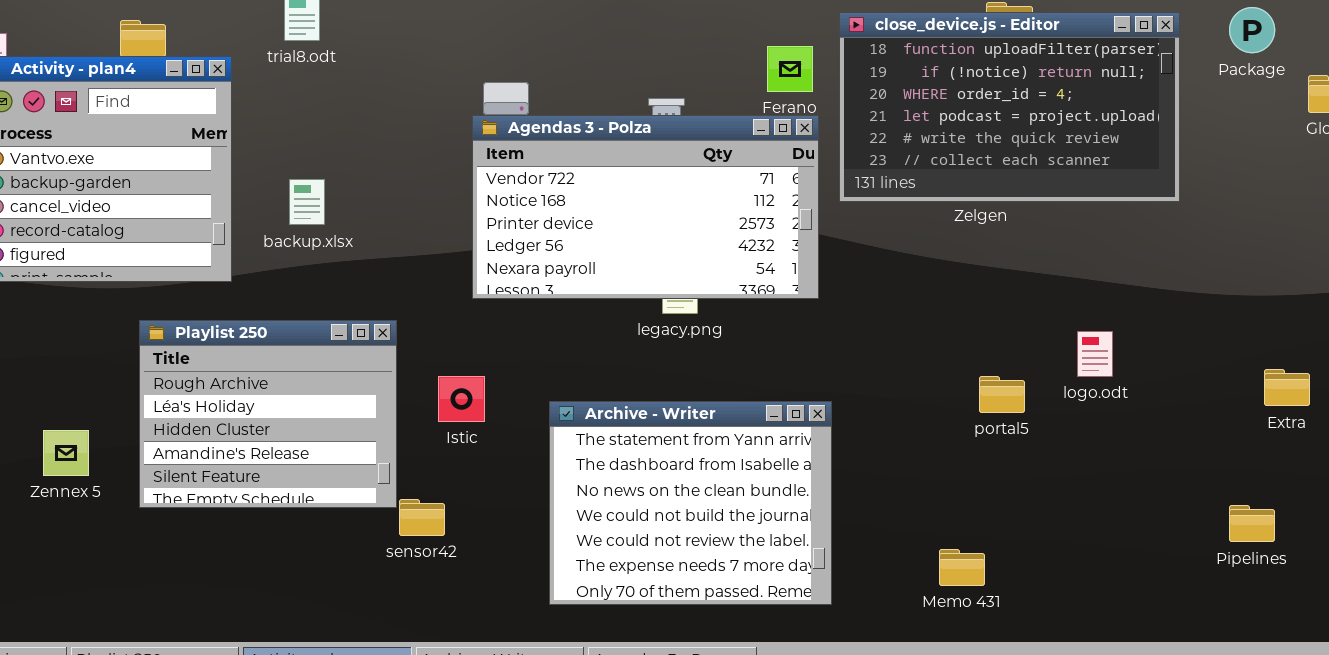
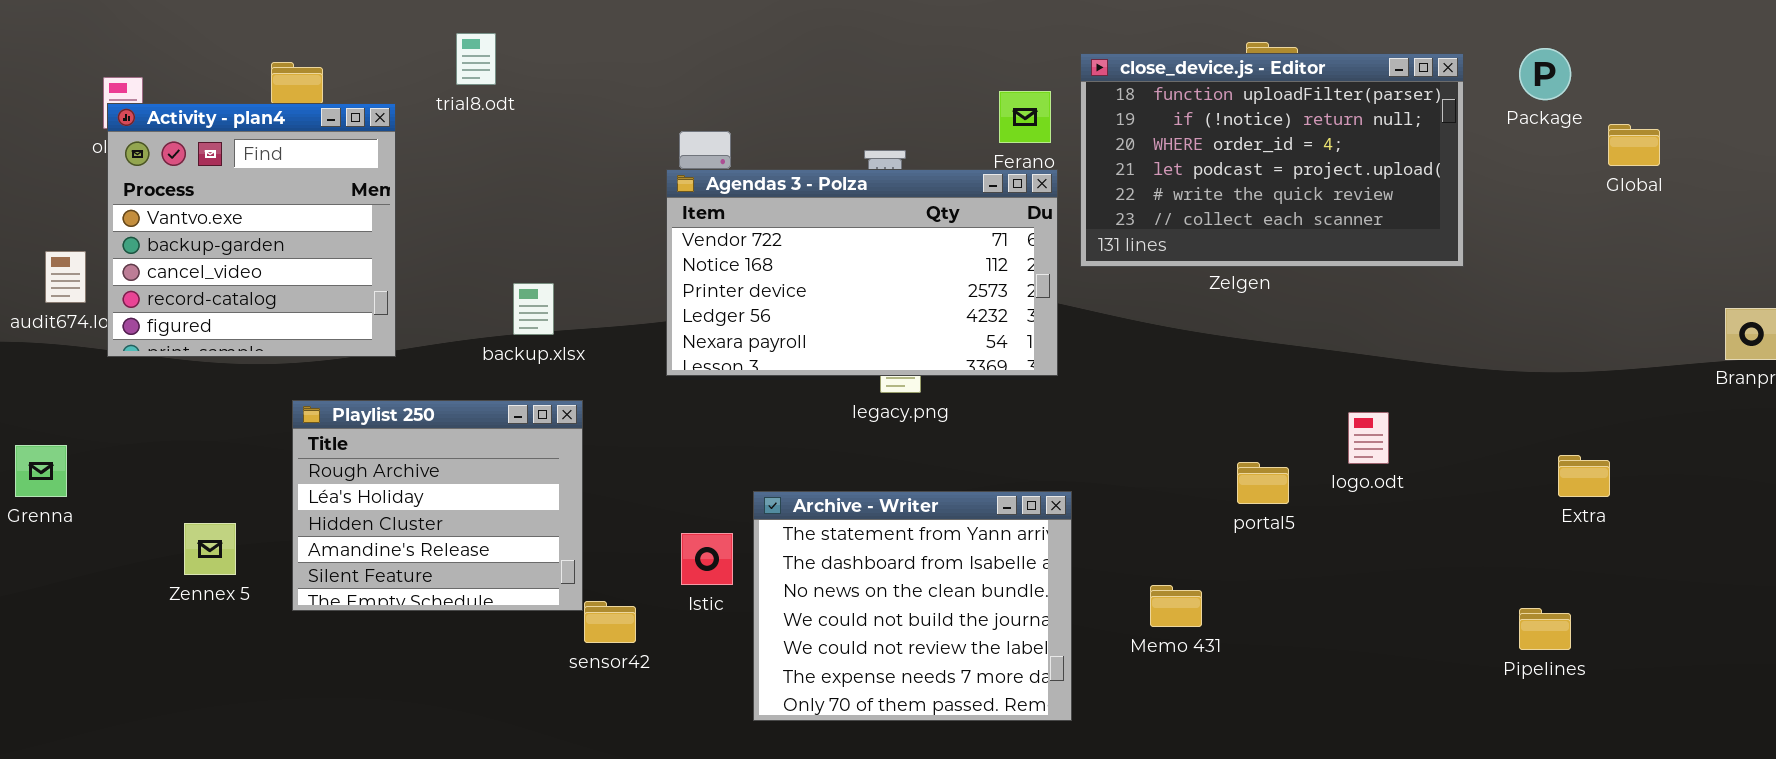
backup.xlsx: [289,179,325,225] -> [513,283,554,335], moved
Istic: [438,376,485,422] -> [681,533,733,585], moved
Memo 431: [939,549,985,586] -> [1150,585,1202,627], moved

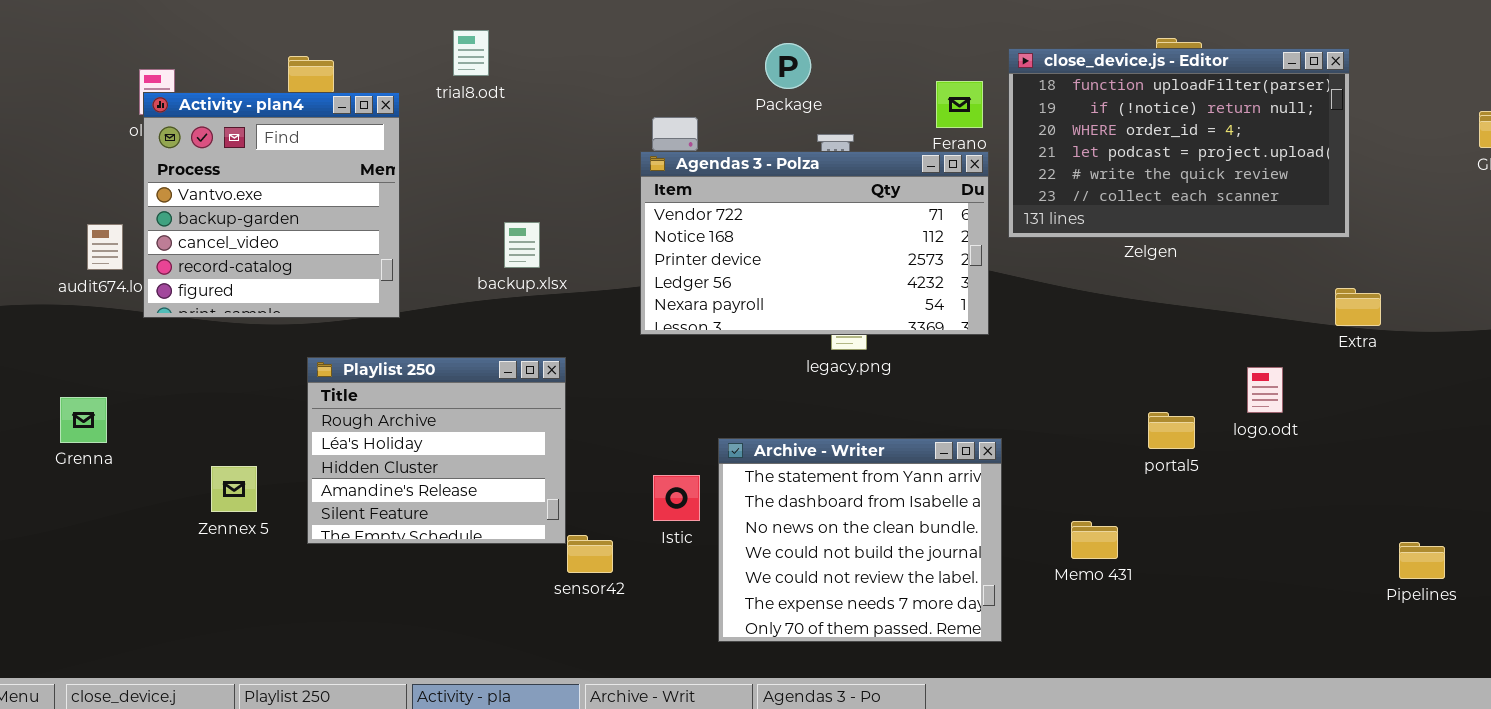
Package: [1519,48,1571,100] -> [765,43,811,89], moved
backup.xlsx: [513,283,554,335] -> [504,222,540,268], moved
Extra: [1558,455,1610,497] -> [1335,288,1381,326], moved

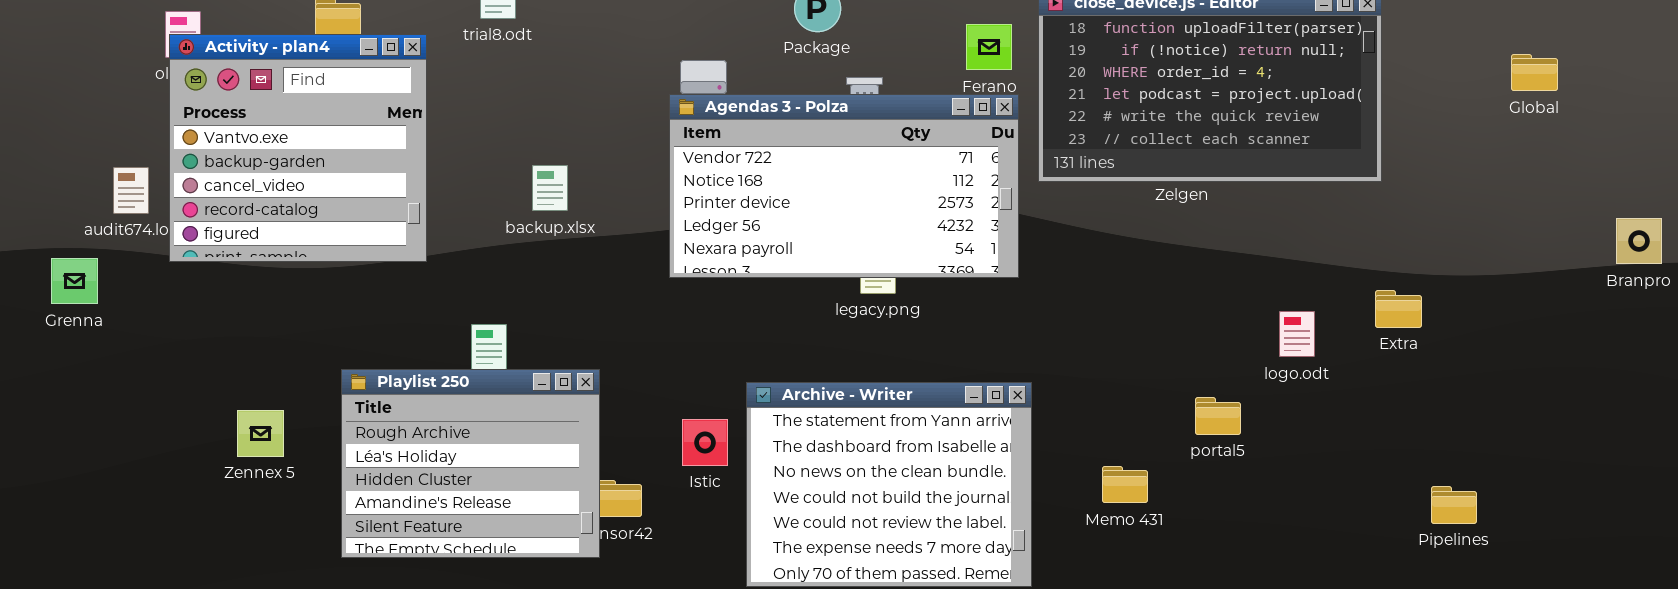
Extra: [1335,288,1381,326] -> [1375,290,1422,328], moved
Playlist 250: [307,357,566,544] -> [341,369,600,558], moved
Grenna: [60,397,107,443] -> [51,258,98,304], moved
portal5: [1148,412,1195,449] -> [1195,397,1241,435], moved

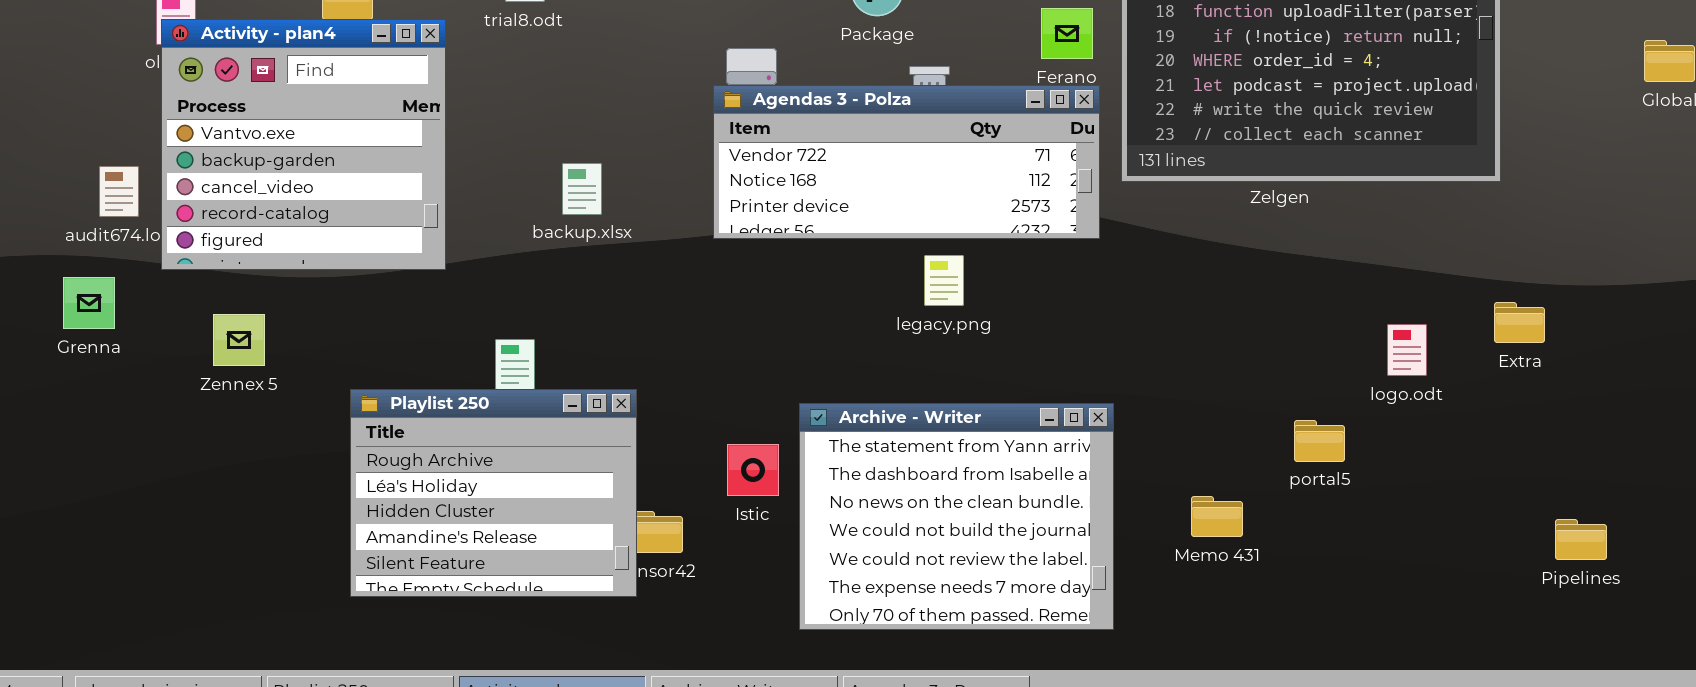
Agendas 3 - Polza: [669,94,1019,278] -> [713,85,1100,239], resized
Grenna: [51,258,98,304] -> [63,277,115,329], moved
Zennex 5: [237,410,284,457] -> [213,314,265,366], moved

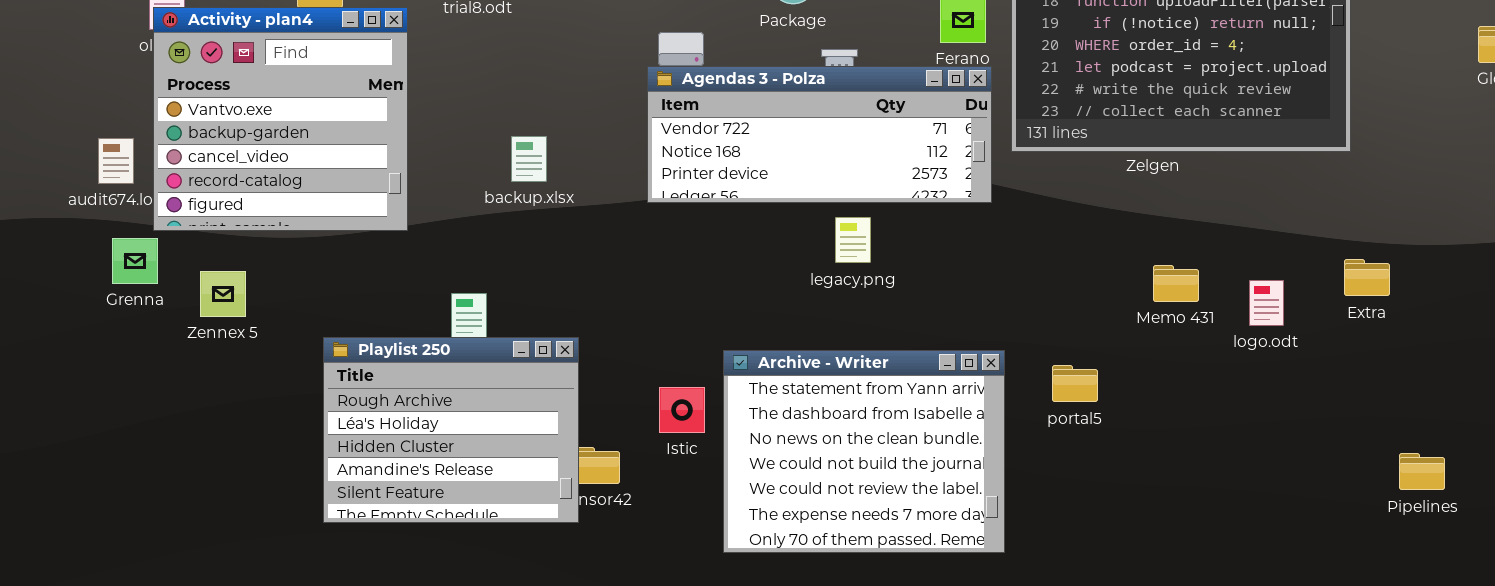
Grenna: [63,277,115,329] -> [112,238,158,284], moved
portal5: [1294,420,1345,462] -> [1052,365,1098,402], moved
Memo 431: [1191,496,1243,537] -> [1153,265,1199,302], moved

